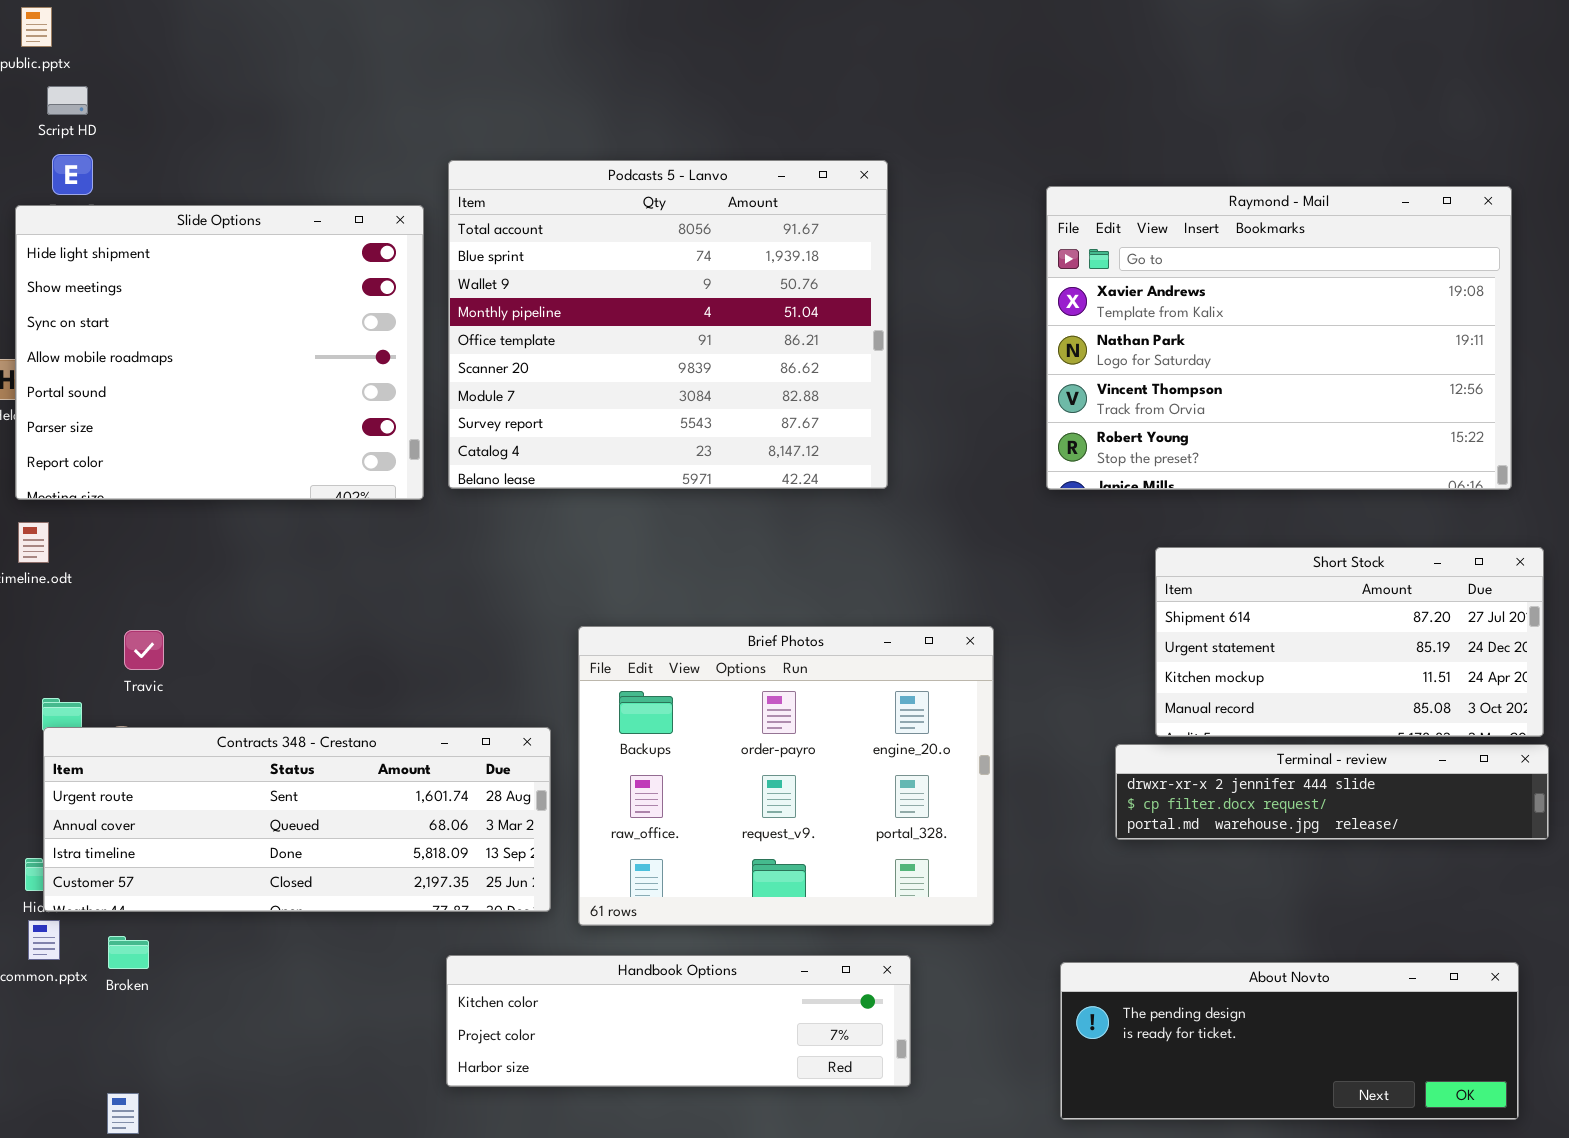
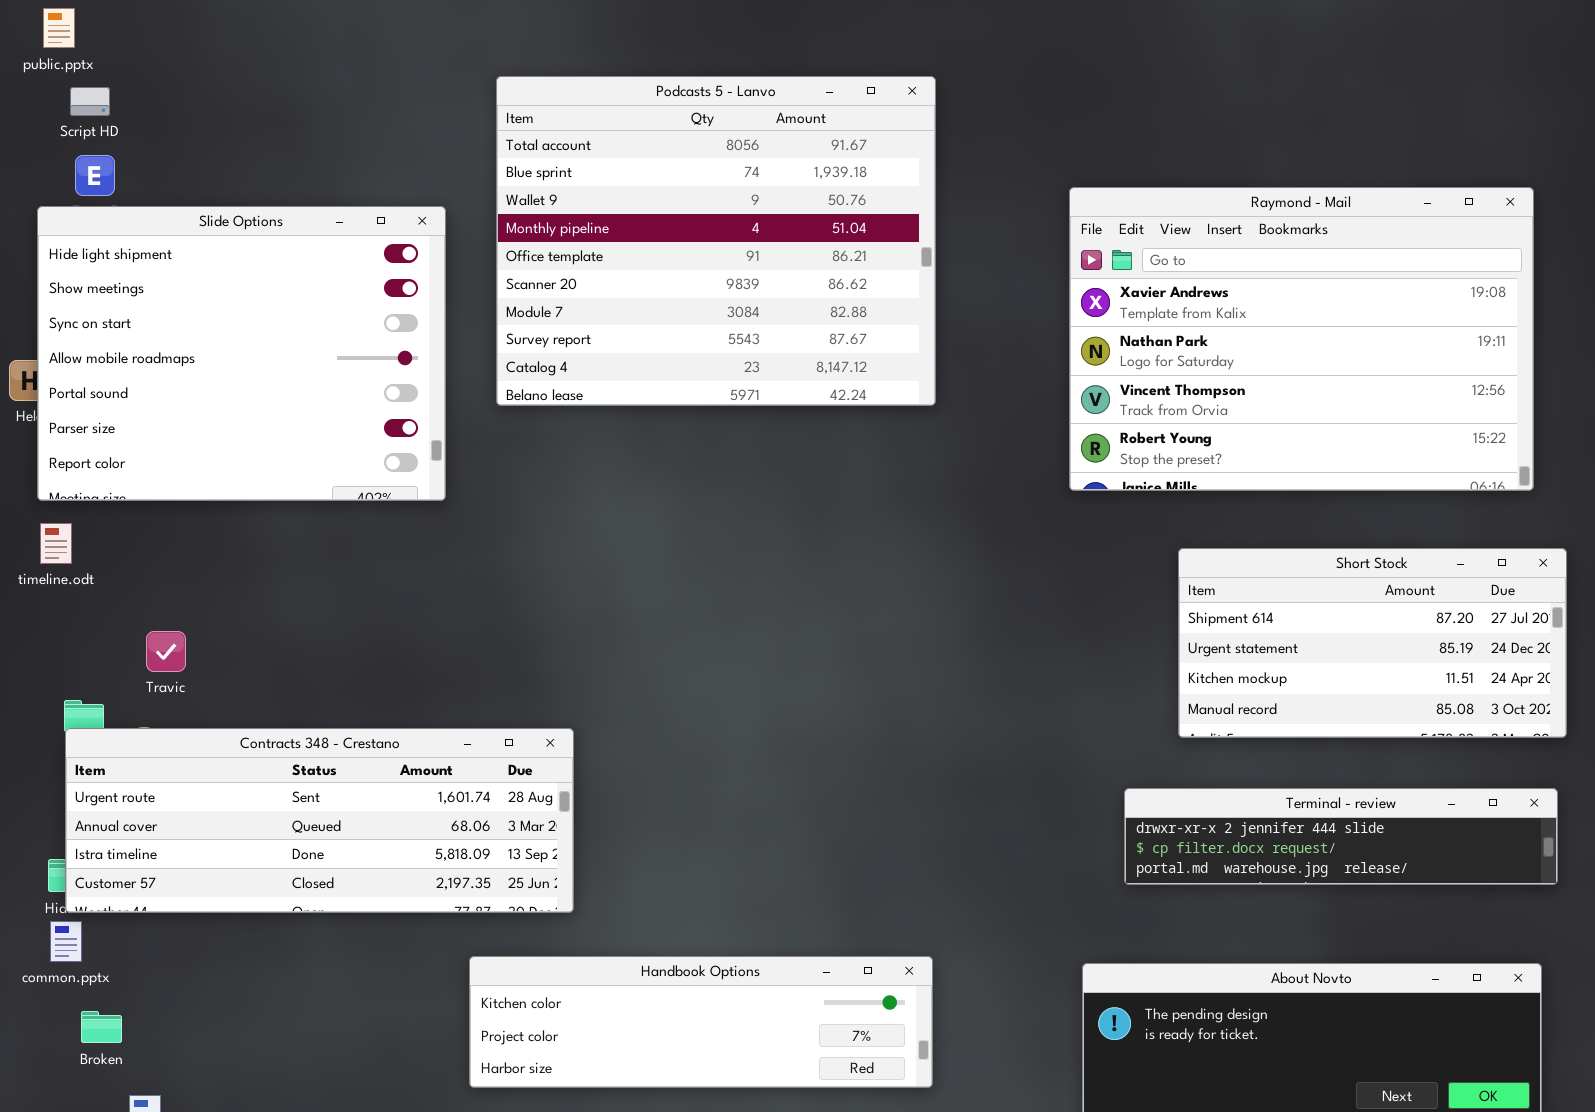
Podcasts 5 - Lanvo: [448,160,888,489] -> [496,76,936,406], moved
Brief Photos: [578,626,994,926] -> none, closed
Terminal - review: [1115,744,1549,840] -> [1124,788,1558,885], moved
Broken: [108,936,149,969] -> [81,1011,122,1043], moved

